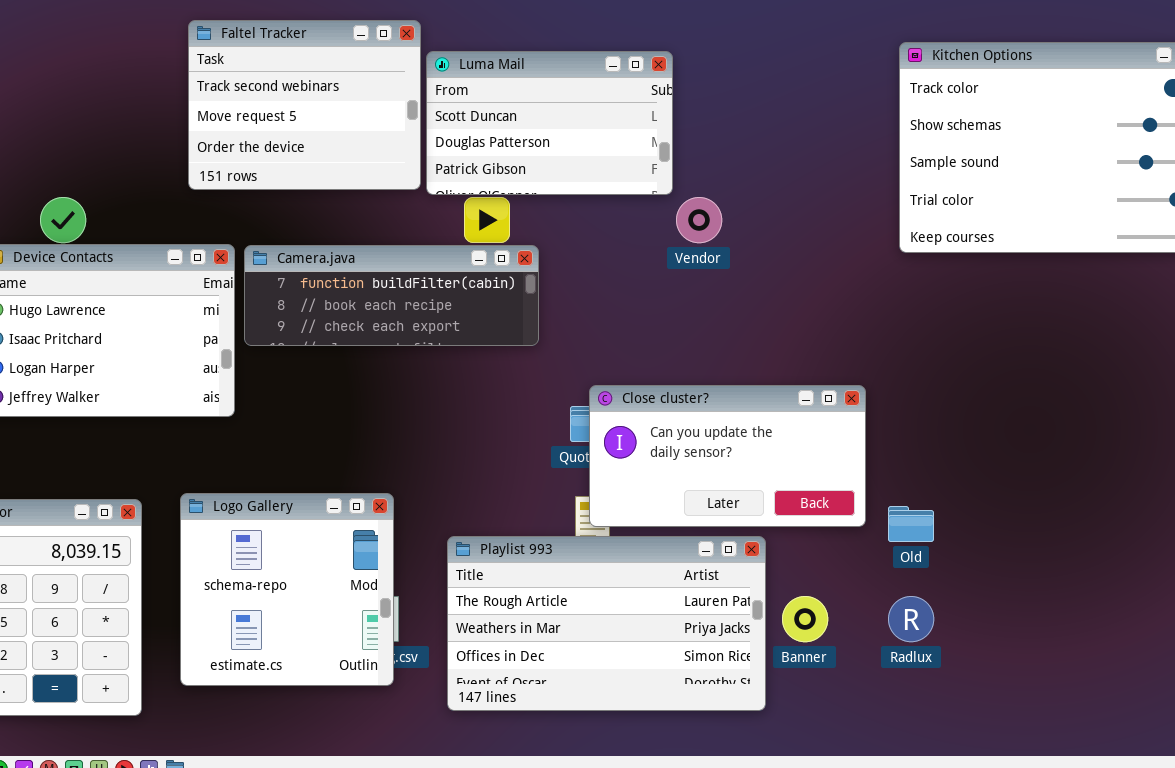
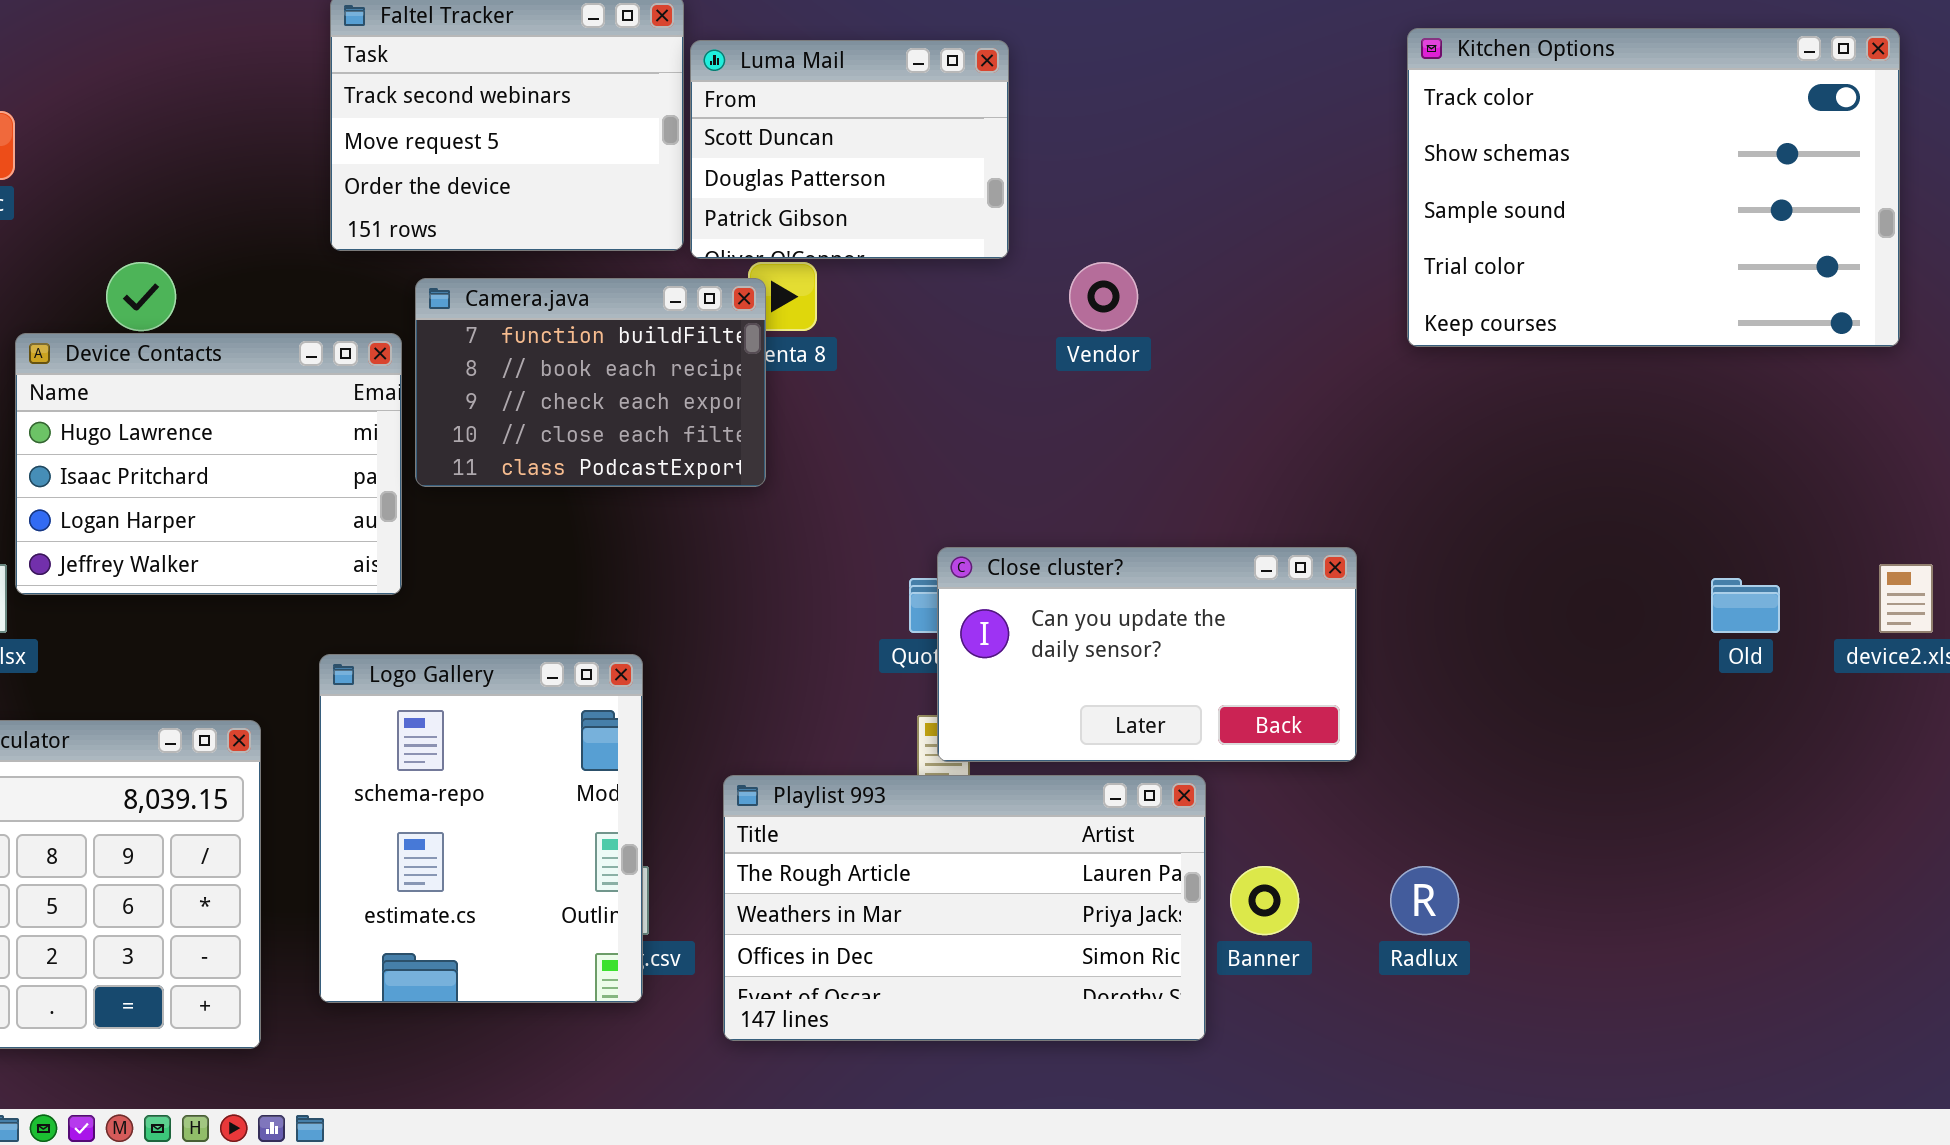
Luma Mail: [426,51,673,195] -> [690,40,1009,259], resized
Camera.java: [244,245,539,346] -> [415,278,766,487], resized
Logo Gallery: [180,493,394,686] -> [319,654,643,1003], resized
Old: [888,506,934,542] -> [1711,578,1780,633], moved

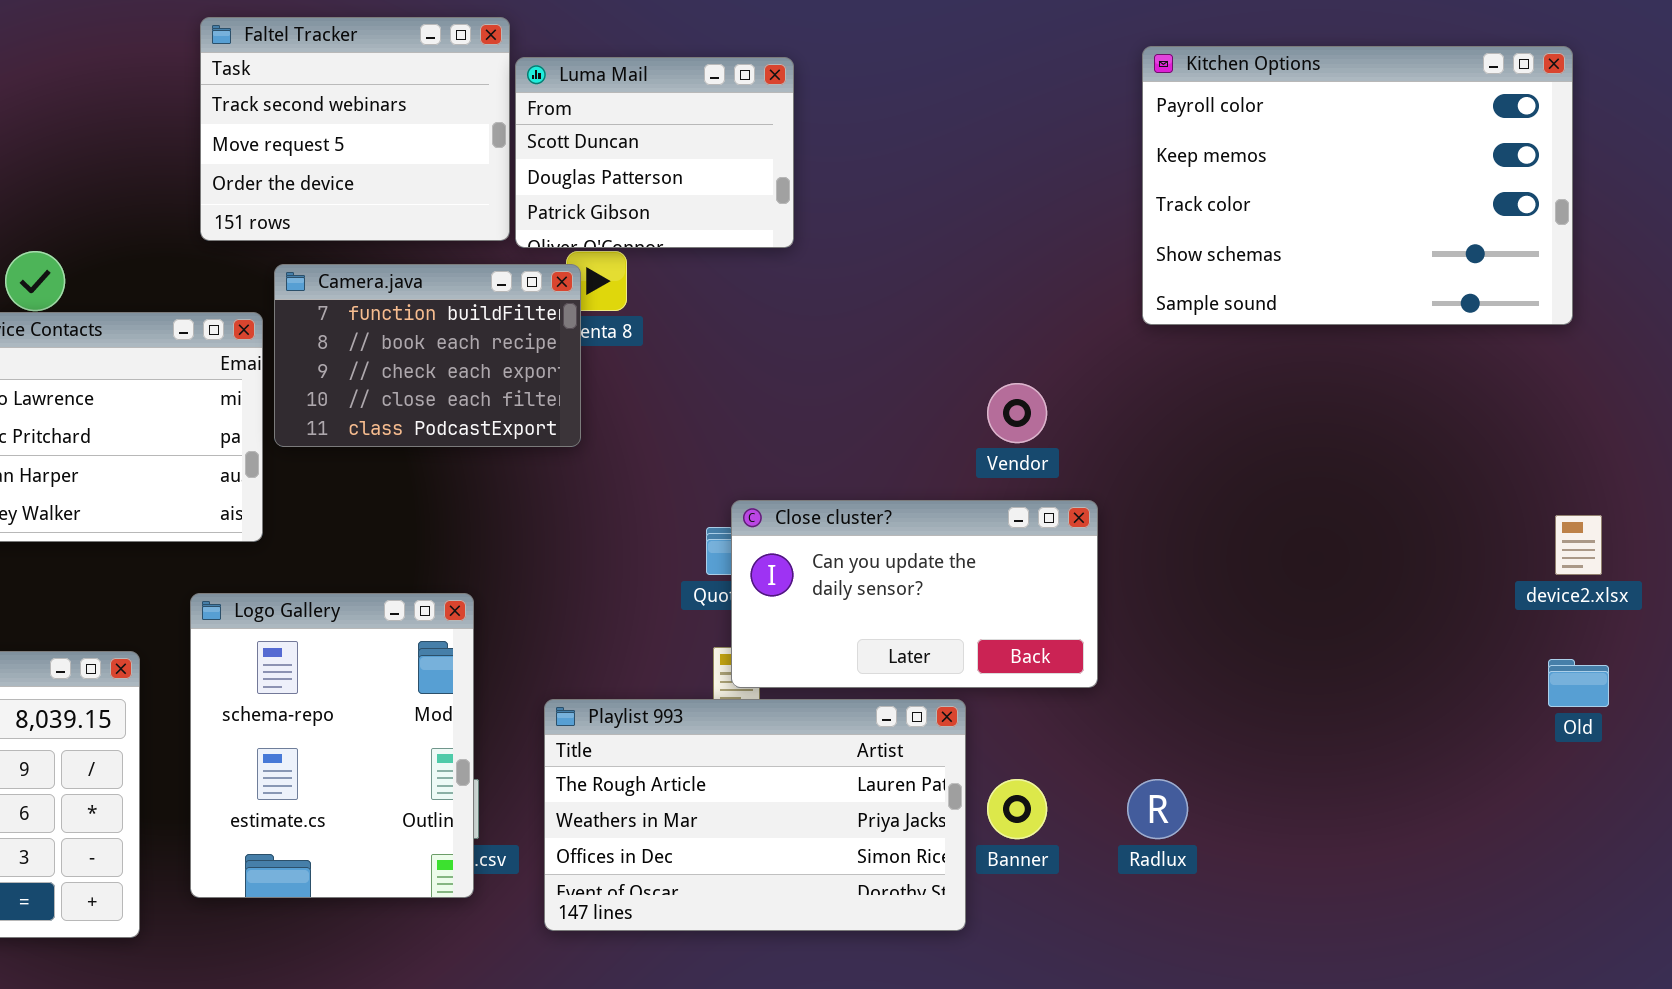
Kitchen Options: [1407,28,1900,347] -> [1142,46,1573,325], scrolled up 2 rows
Vendor: [1069,262,1138,331] -> [987,383,1047,443], moved
Old: [1711,578,1780,633] -> [1548,659,1609,707], moved

